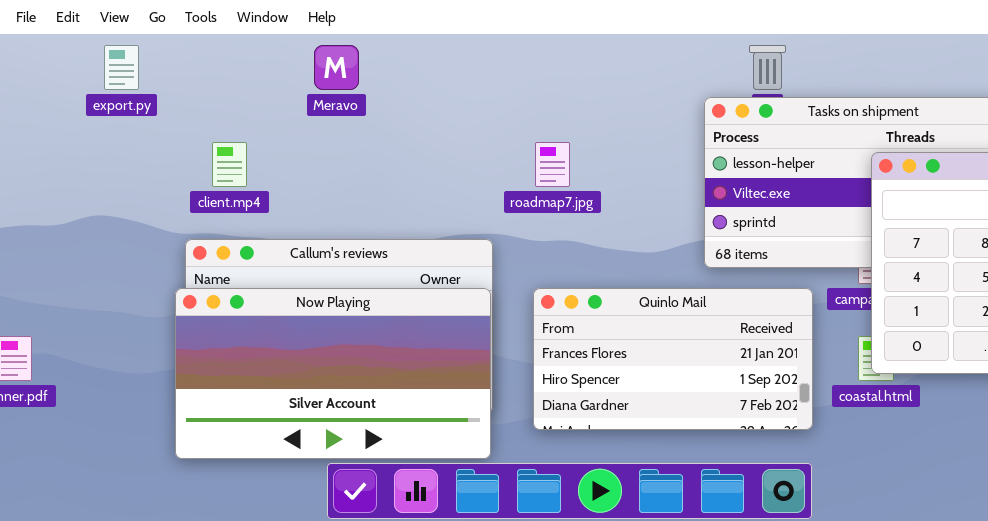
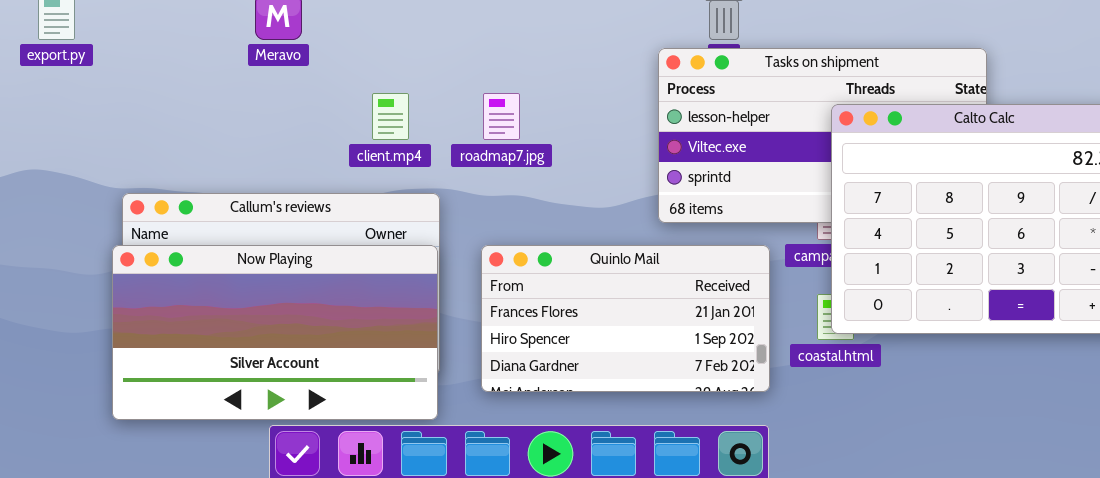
client.mp4: [212,142,247,187] -> [372,93,409,140], moved

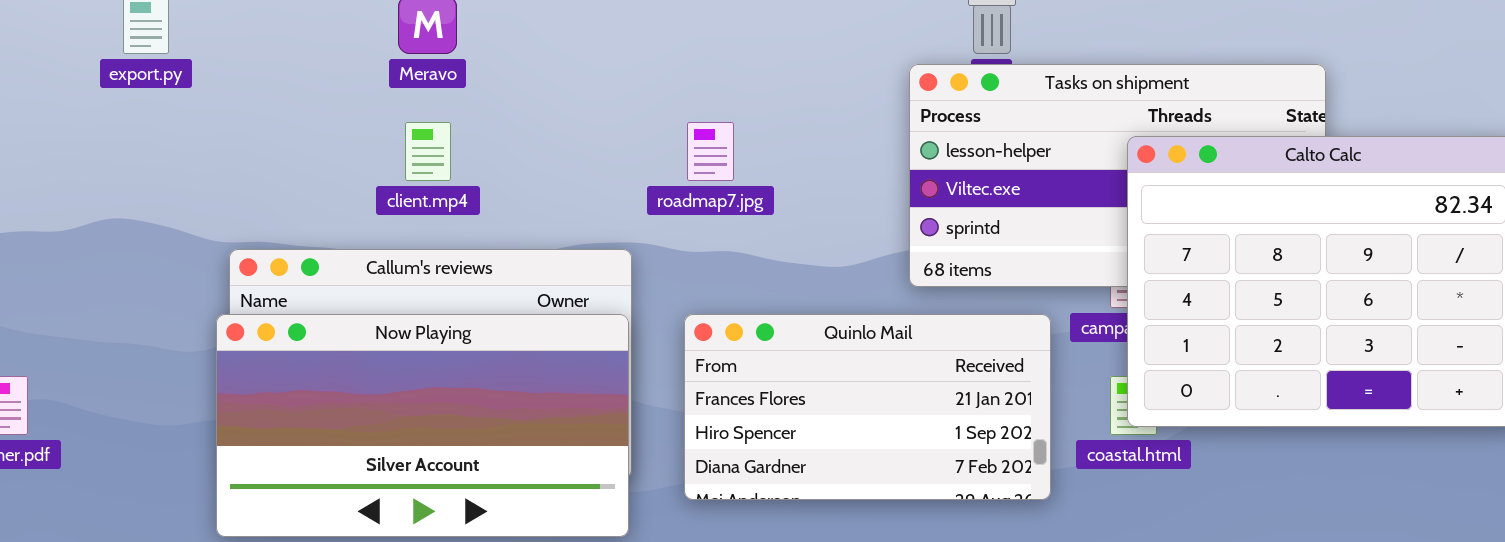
client.mp4: [372,93,409,140] -> [405,122,451,181], moved

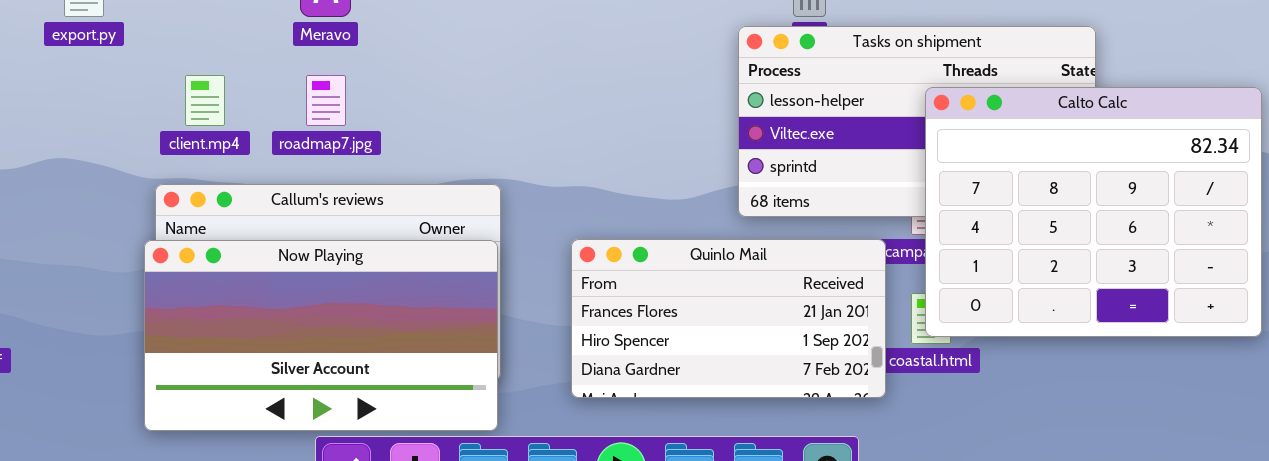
client.mp4: [405,122,451,181] -> [185,75,225,126], moved
roadmap7.jpg: [687,122,734,181] -> [306,75,346,126], moved
Quinlo Mail: [684,314,1051,500] -> [571,239,886,398], moved

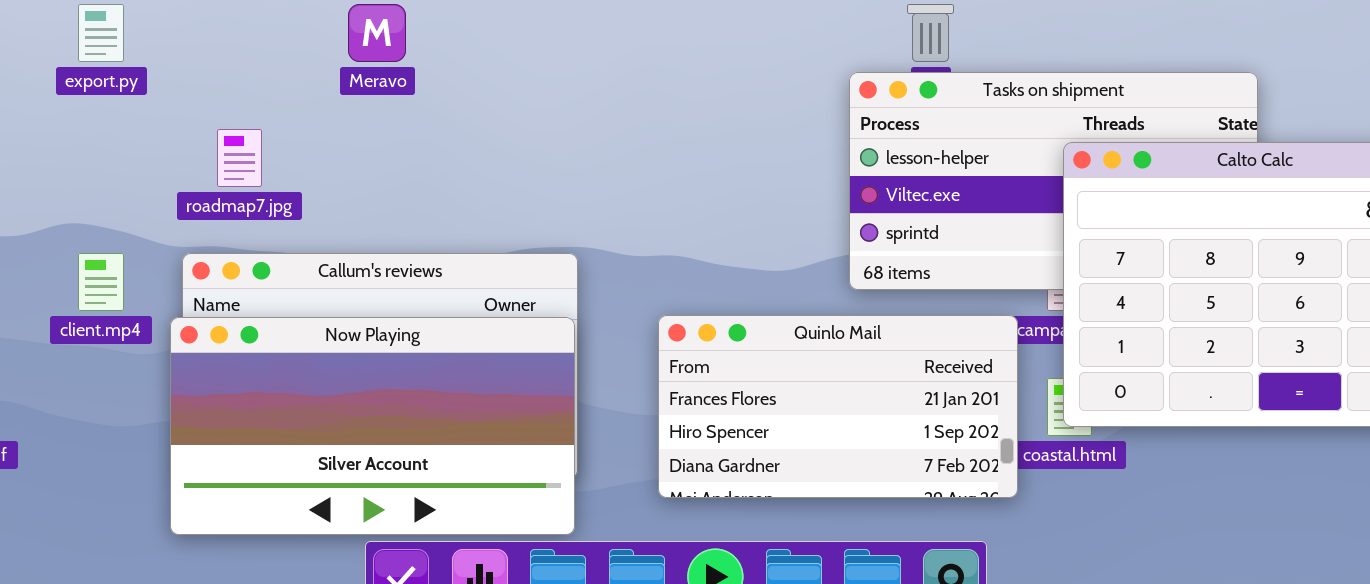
client.mp4: [185,75,225,126] -> [78,253,124,311], moved
roadmap7.jpg: [306,75,346,126] -> [217,129,262,187], moved

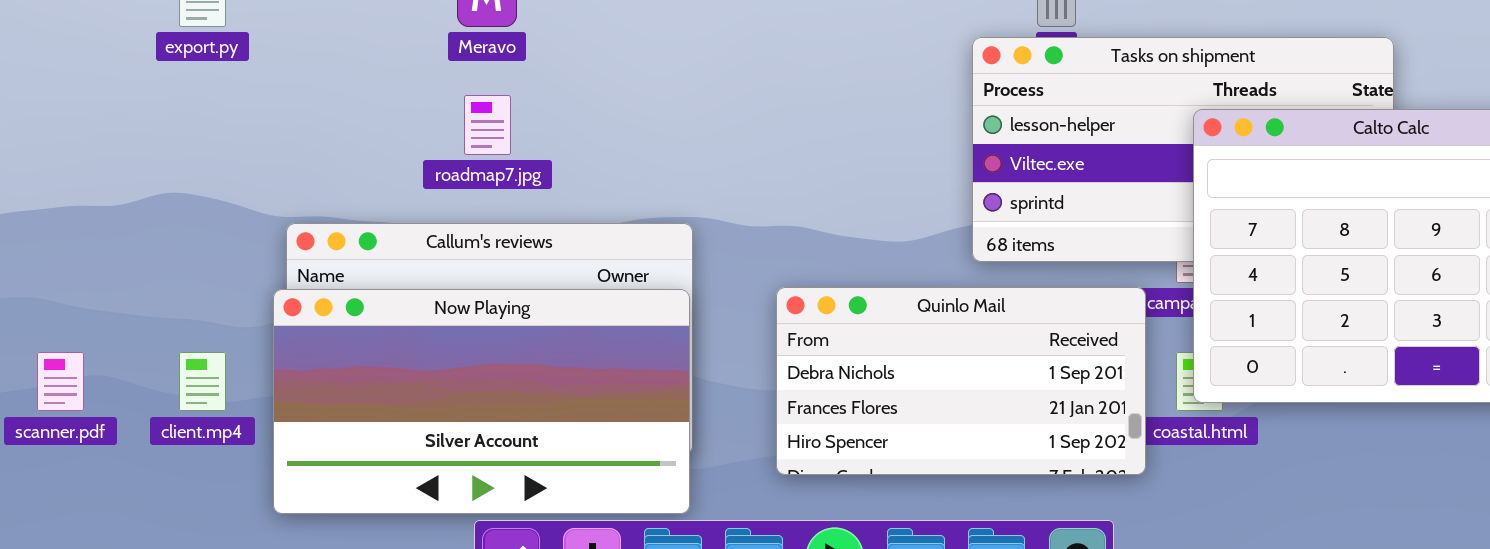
roadmap7.jpg: [217,129,262,187] -> [464,95,511,155], moved
client.mp4: [78,253,124,311] -> [179,352,226,411], moved
Quinlo Mail: [658,315,1018,498] -> [776,287,1146,475], scrolled up 1 row

